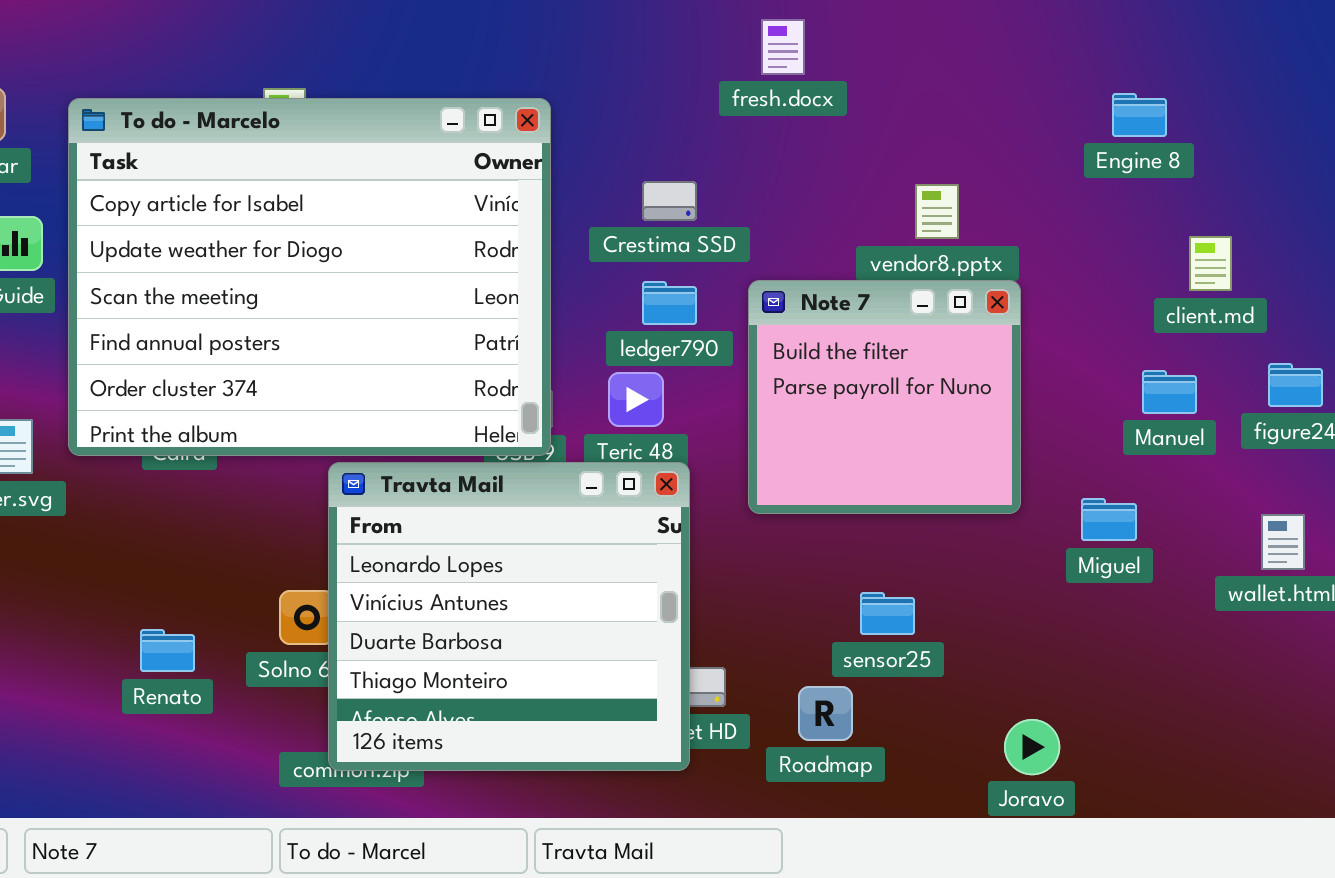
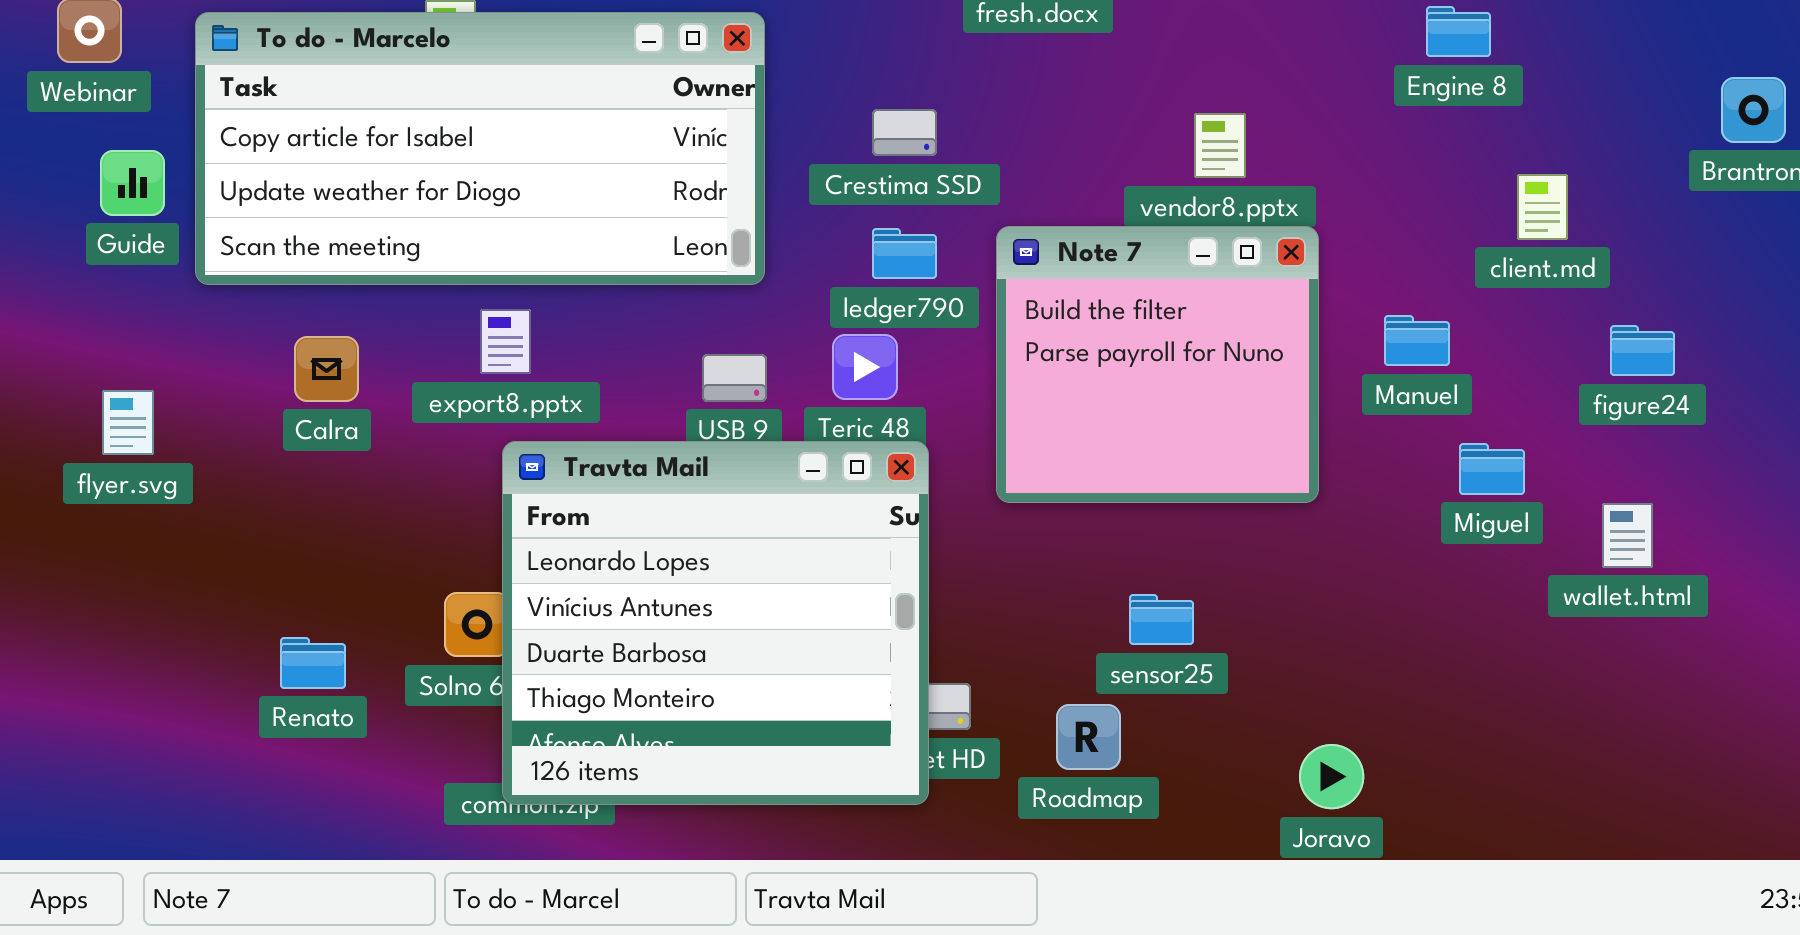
To do - Marcelo: [68,98,551,456] -> [195,12,765,285], resized
Manuel: [1142,370,1197,414] -> [1384,315,1450,366], moved
Miguel: [1081,498,1137,541] -> [1459,443,1525,495], moved

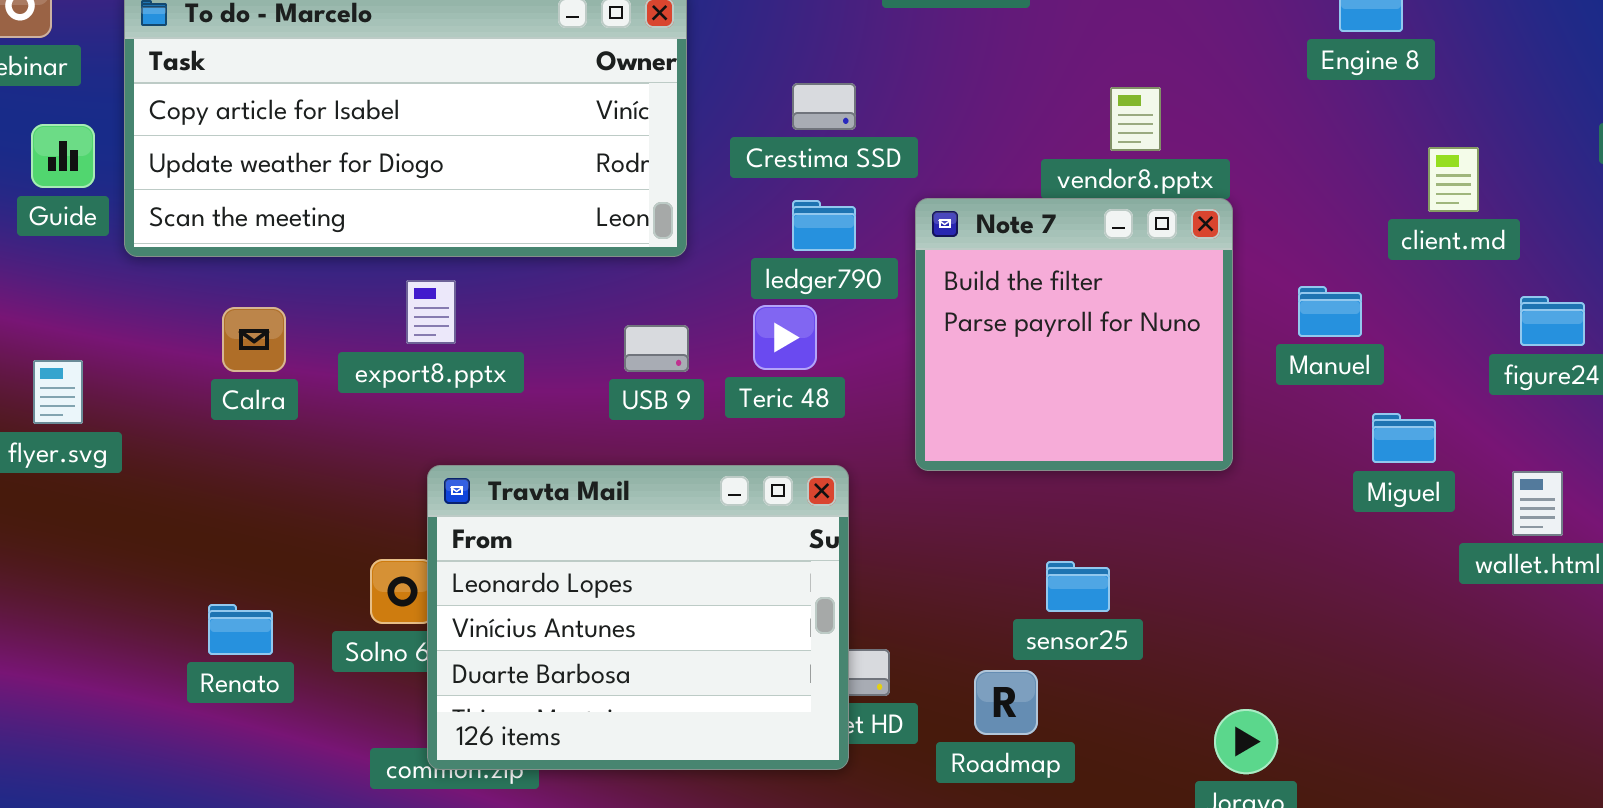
Travta Mail: [502,441,929,805] -> [427,465,849,770], resized

